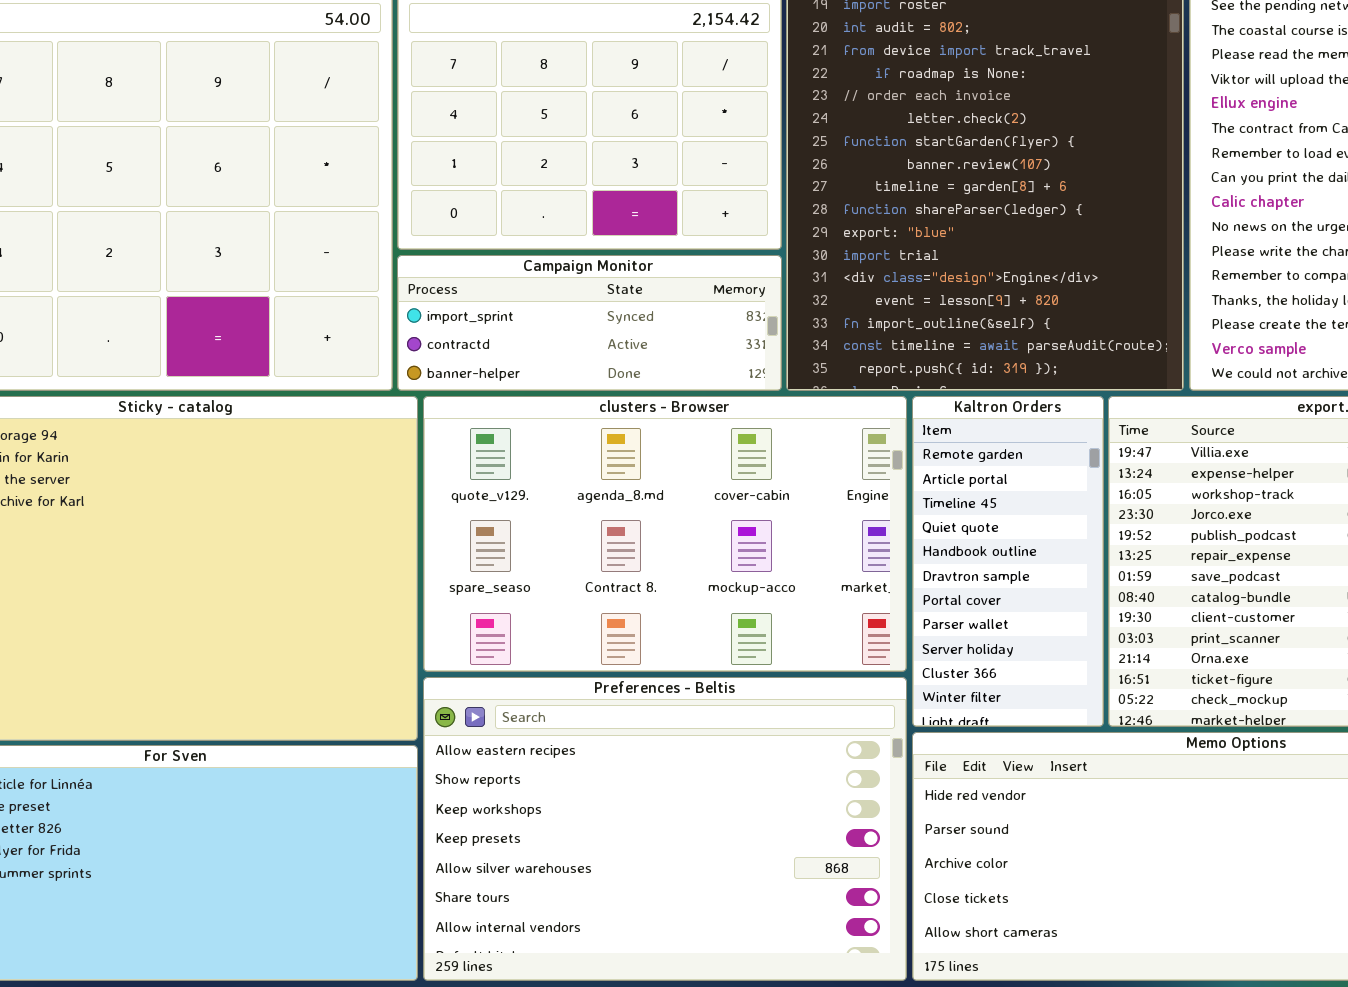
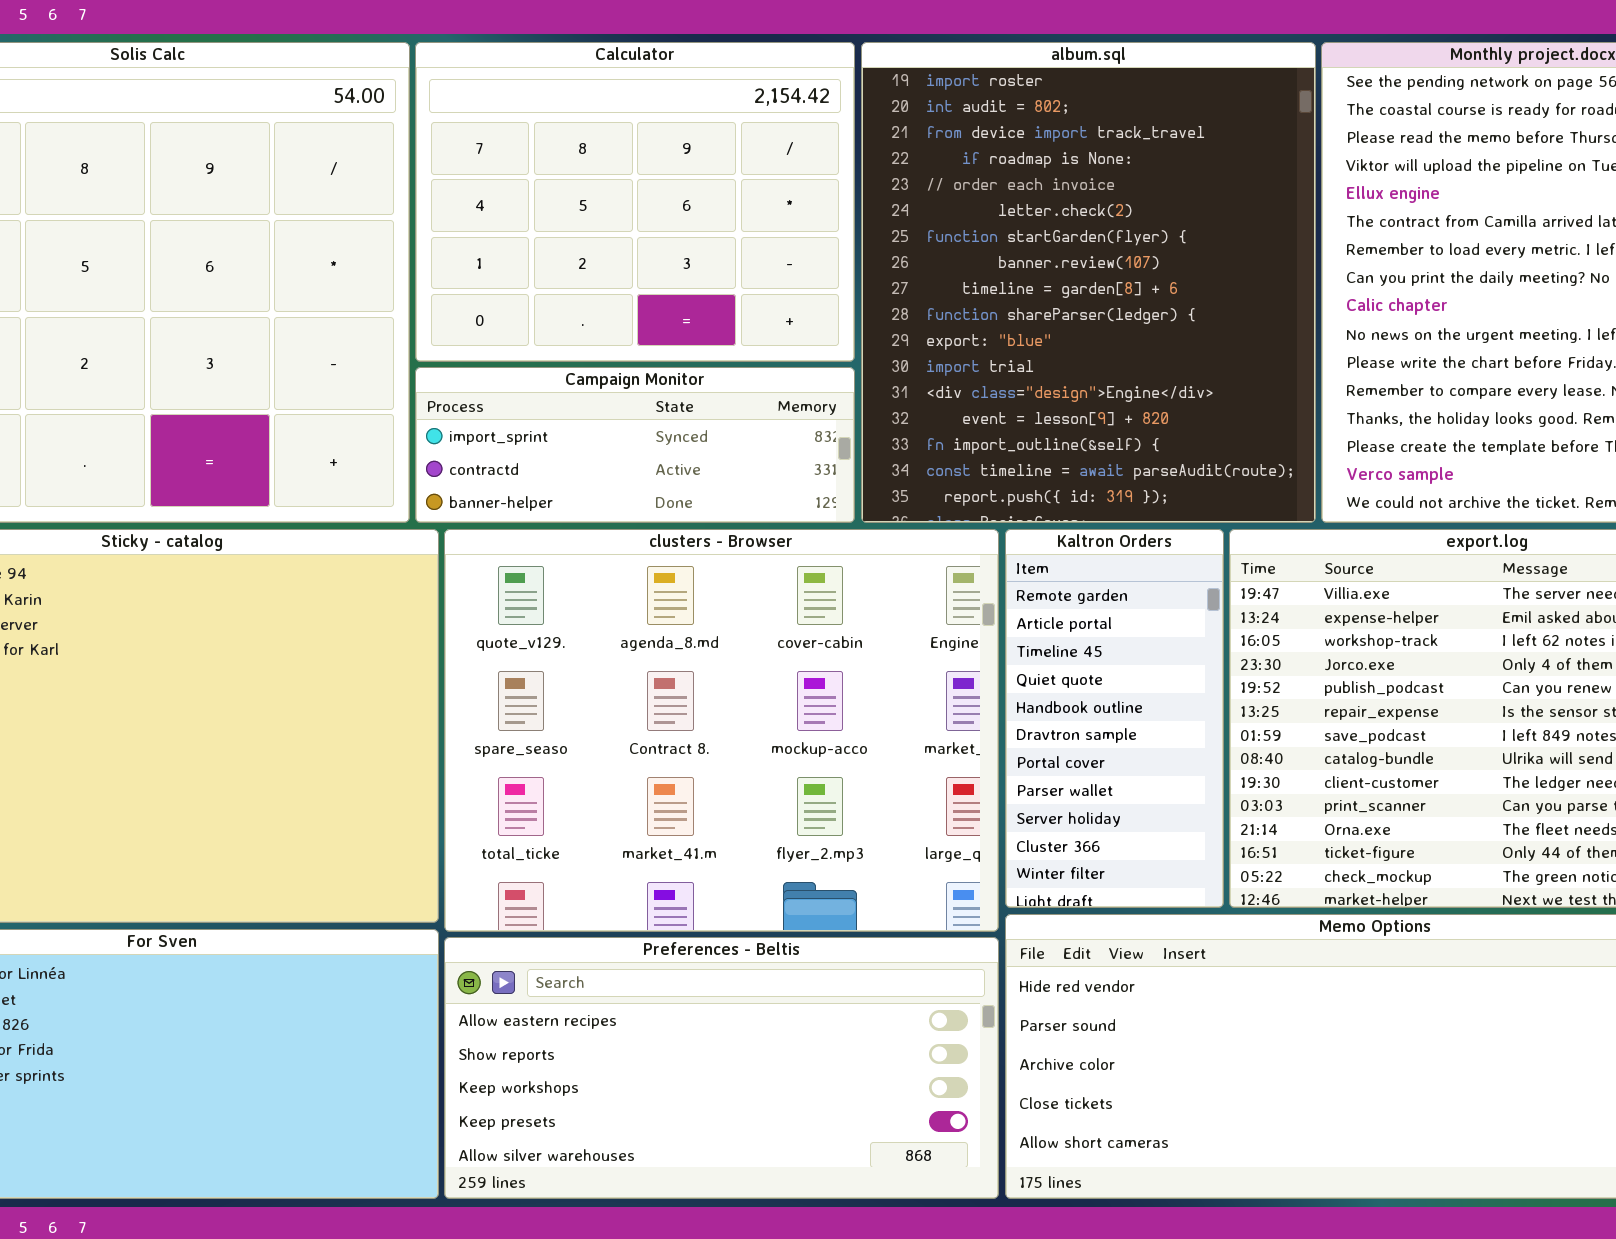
clusters - Browser: [423,396,907,672] -> [444,529,999,932], resized
Preferences - Beltis: [423,677,907,981] -> [444,937,999,1199], resized

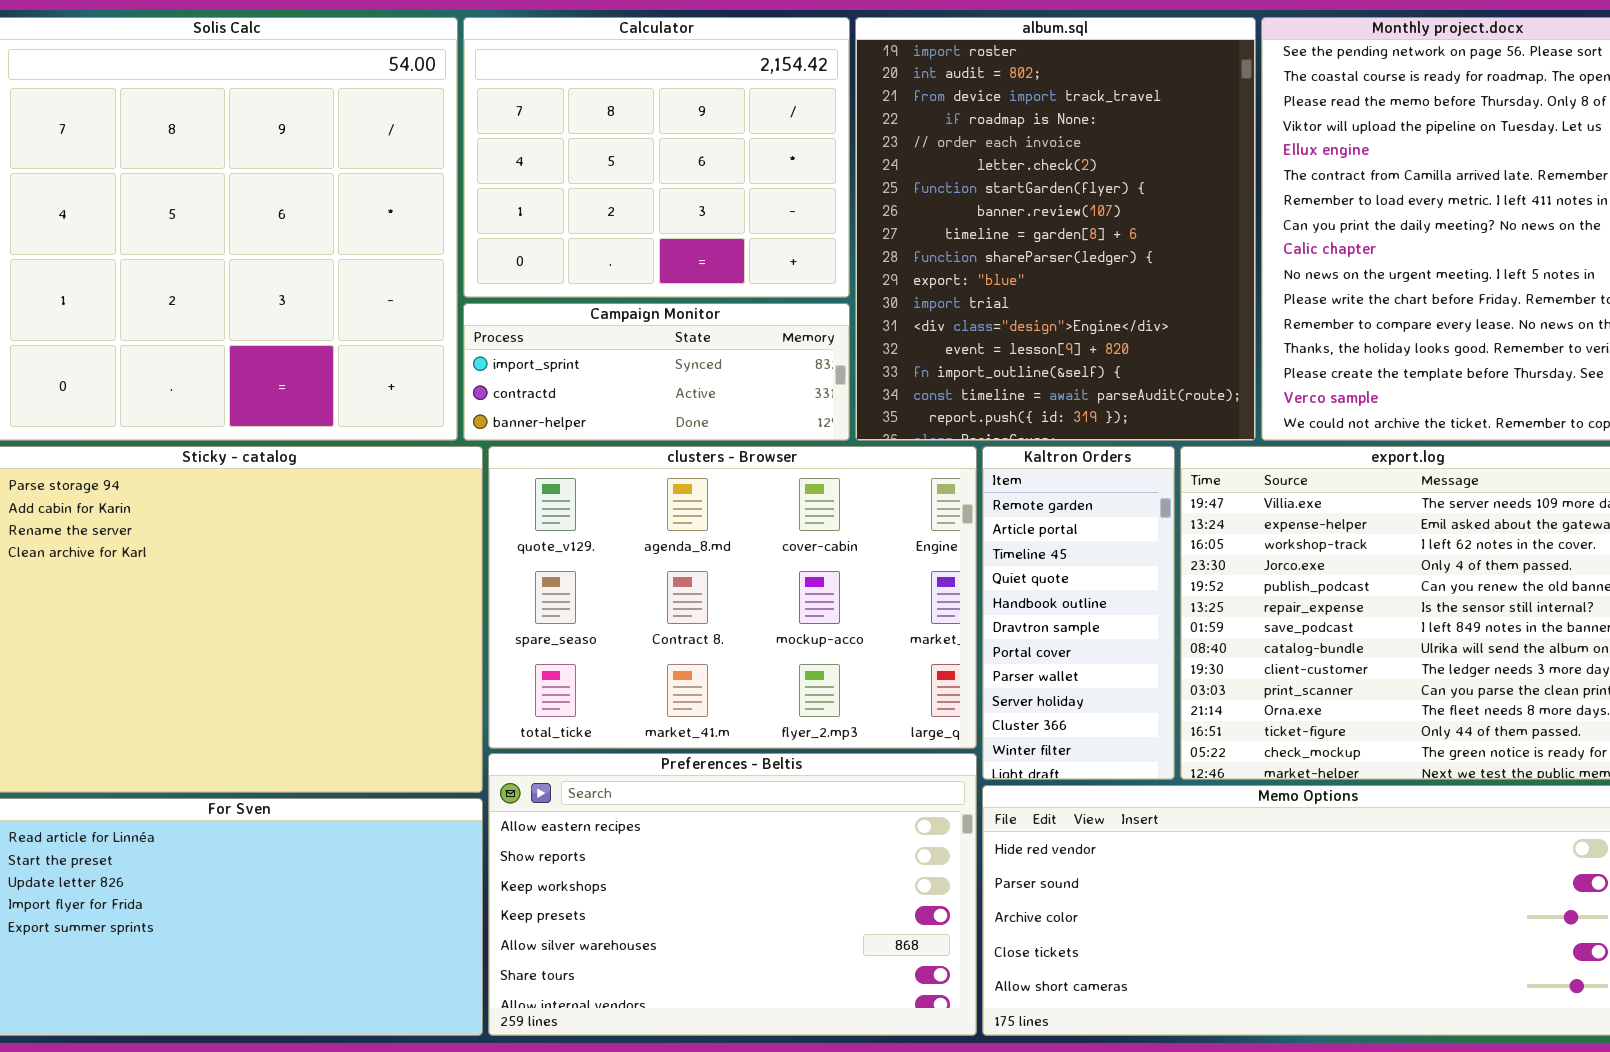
clusters - Browser: [444,529,999,932] -> [488,446,977,749], resized
Preferences - Beltis: [444,937,999,1199] -> [488,753,977,1036], resized

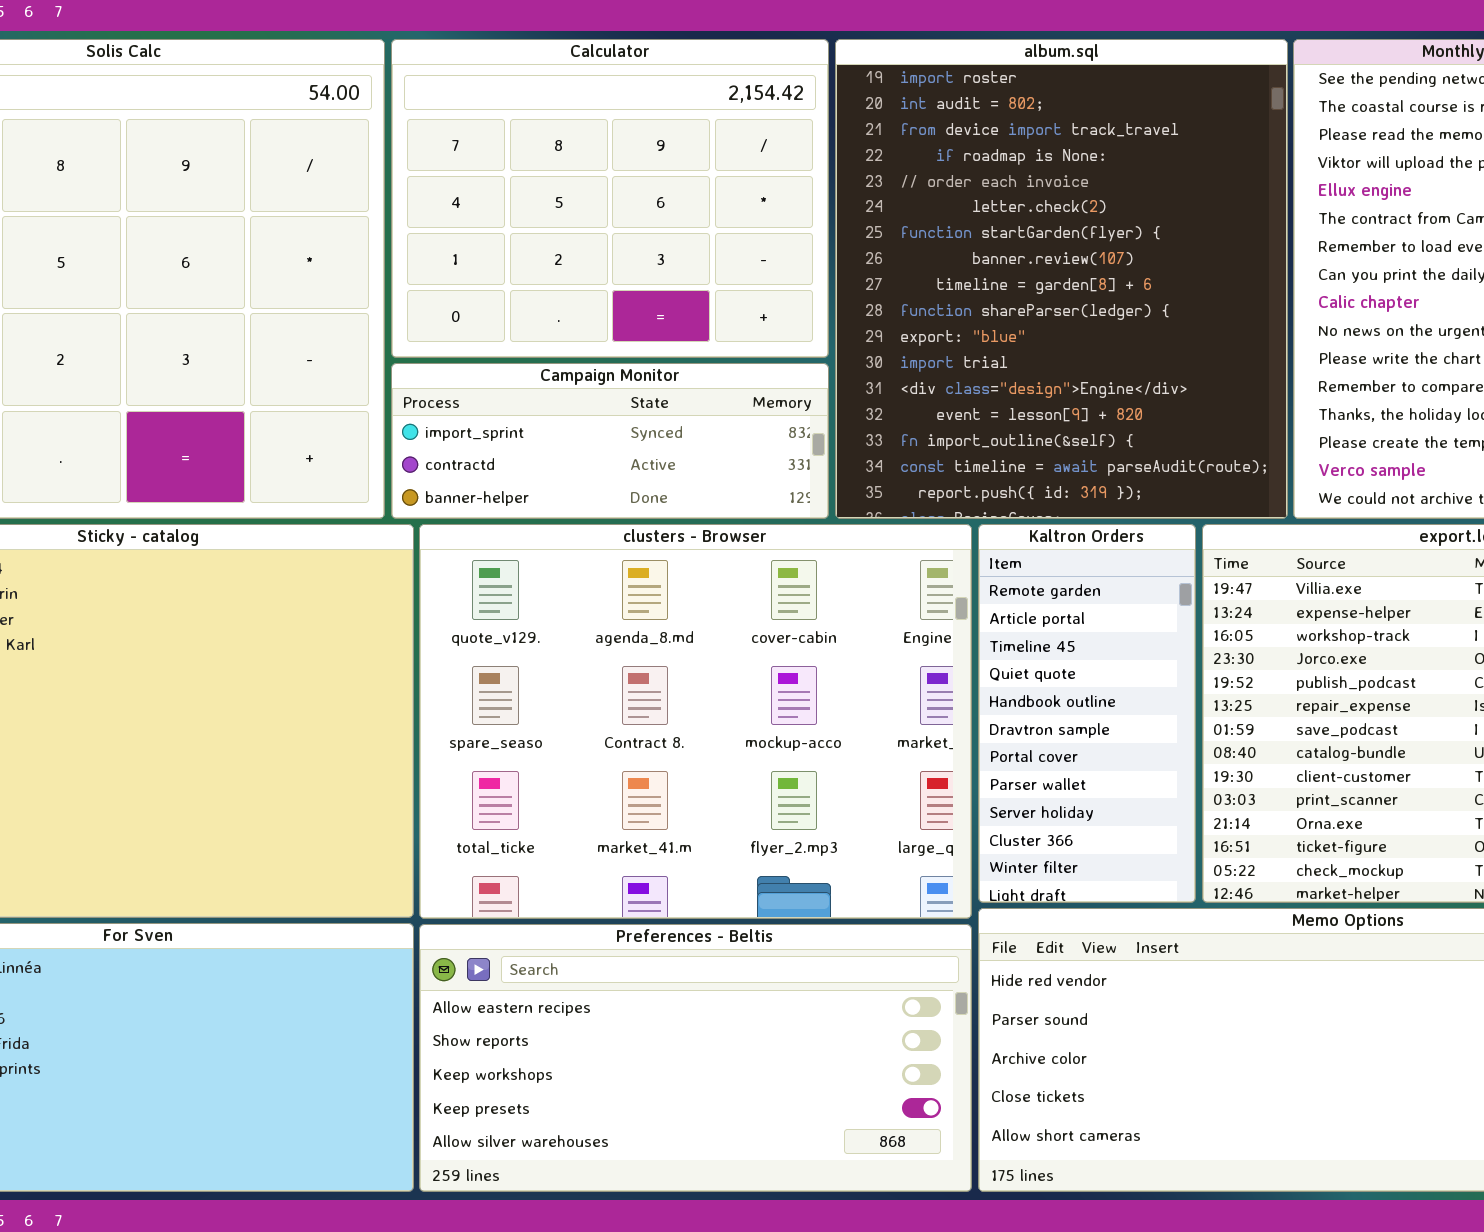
clusters - Browser: [488,446,977,749] -> [419,524,972,919], resized
Preferences - Beltis: [488,753,977,1036] -> [419,924,972,1192], resized

